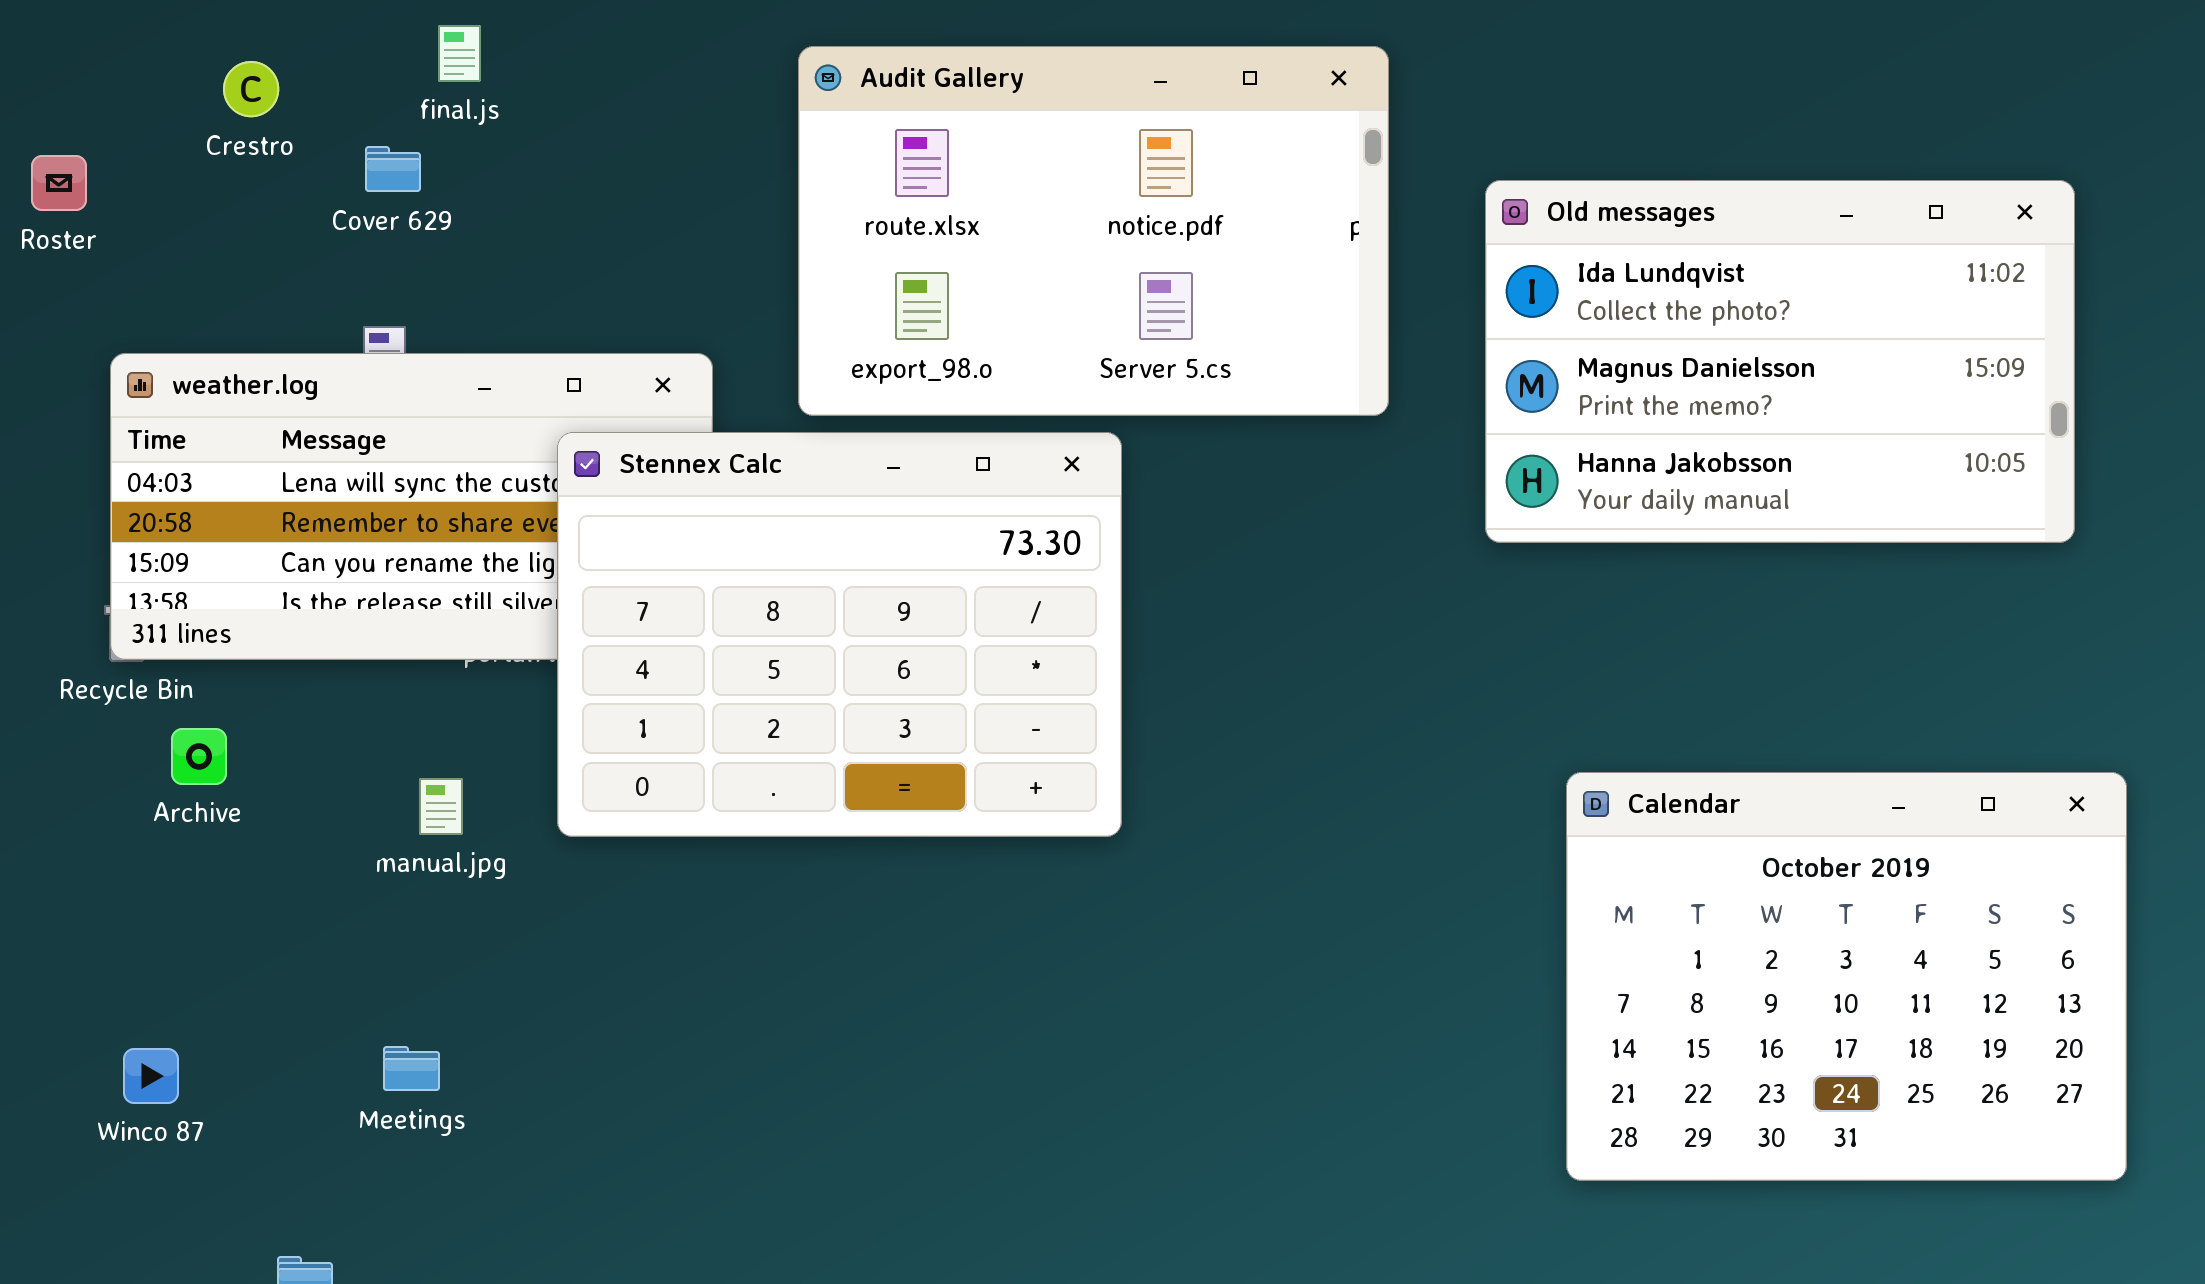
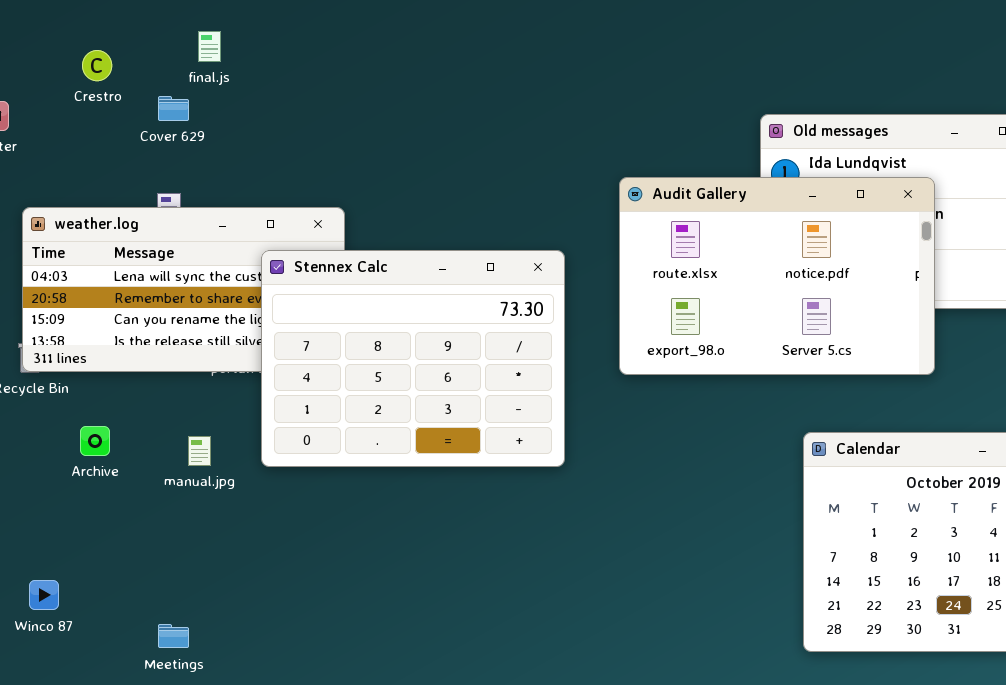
Audit Gallery: [798,46,1389,416] -> [619,177,935,375], moved
Archive: [171,728,227,785] -> [80,426,110,456], moved
Meetings: [383,1046,440,1091] -> [158,624,189,648], moved

